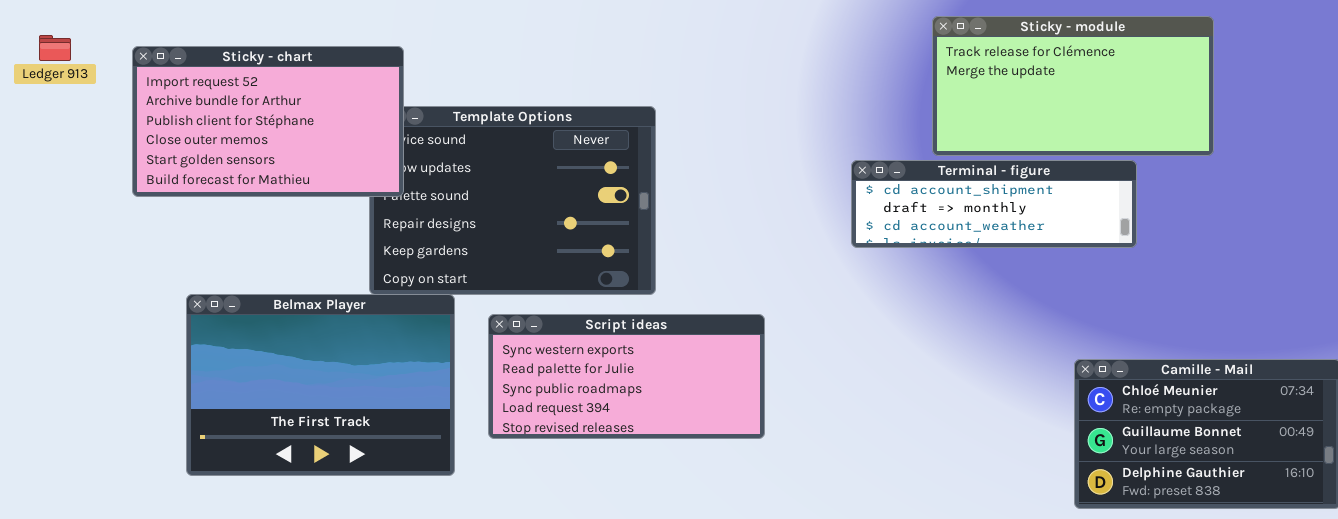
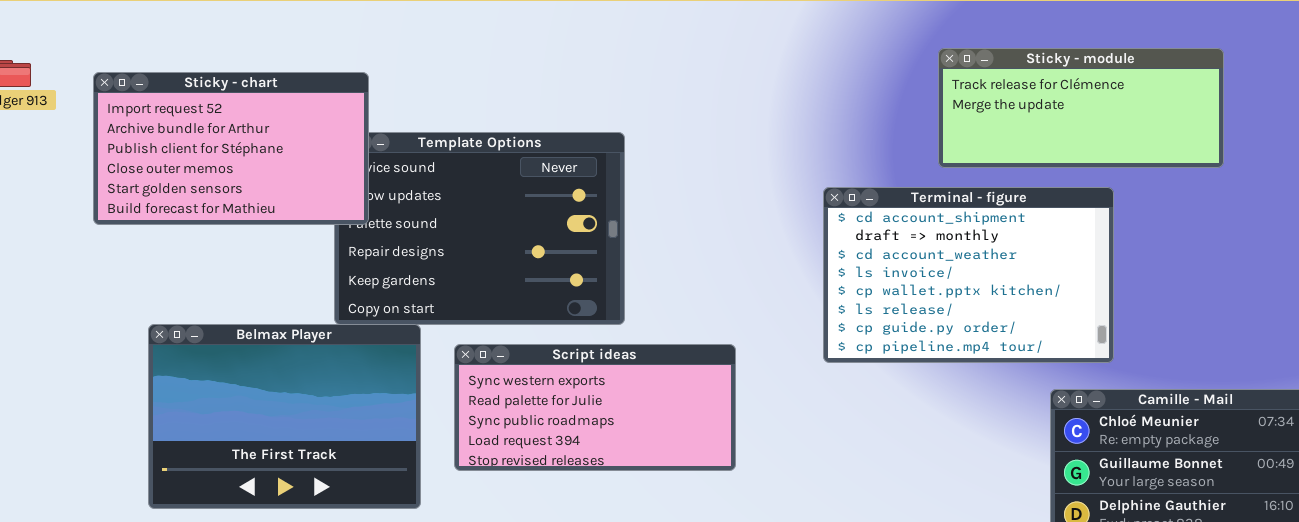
Sticky - module: [932,16,1214,156] -> [938,48,1224,168], moved, resized
Terminal - figure: [851,160,1137,248] -> [823,187,1114,363], resized

